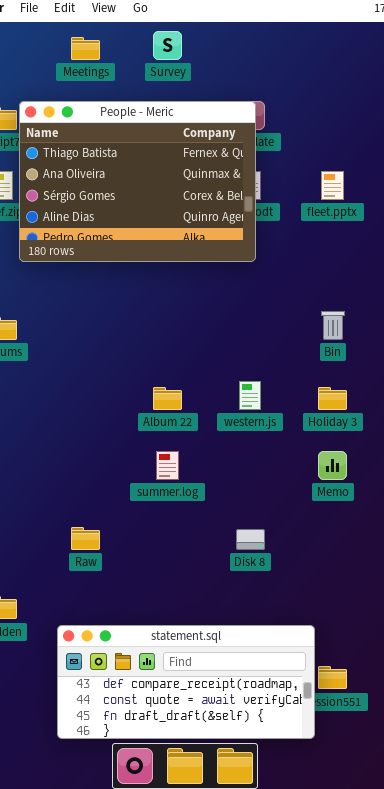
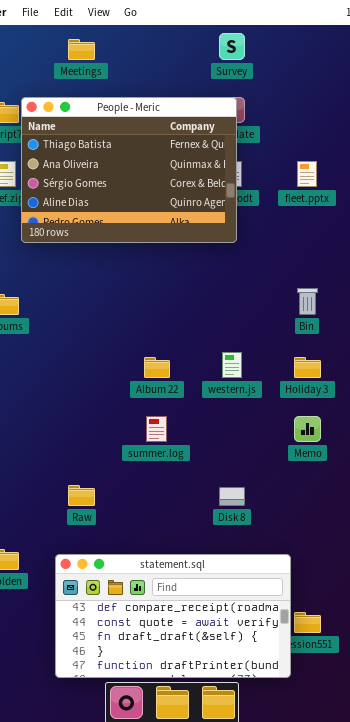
Survey: [153,31,182,60] -> [219,33,245,60], moved
statement.sql: [57,625,315,739] -> [55,554,291,678], resized

